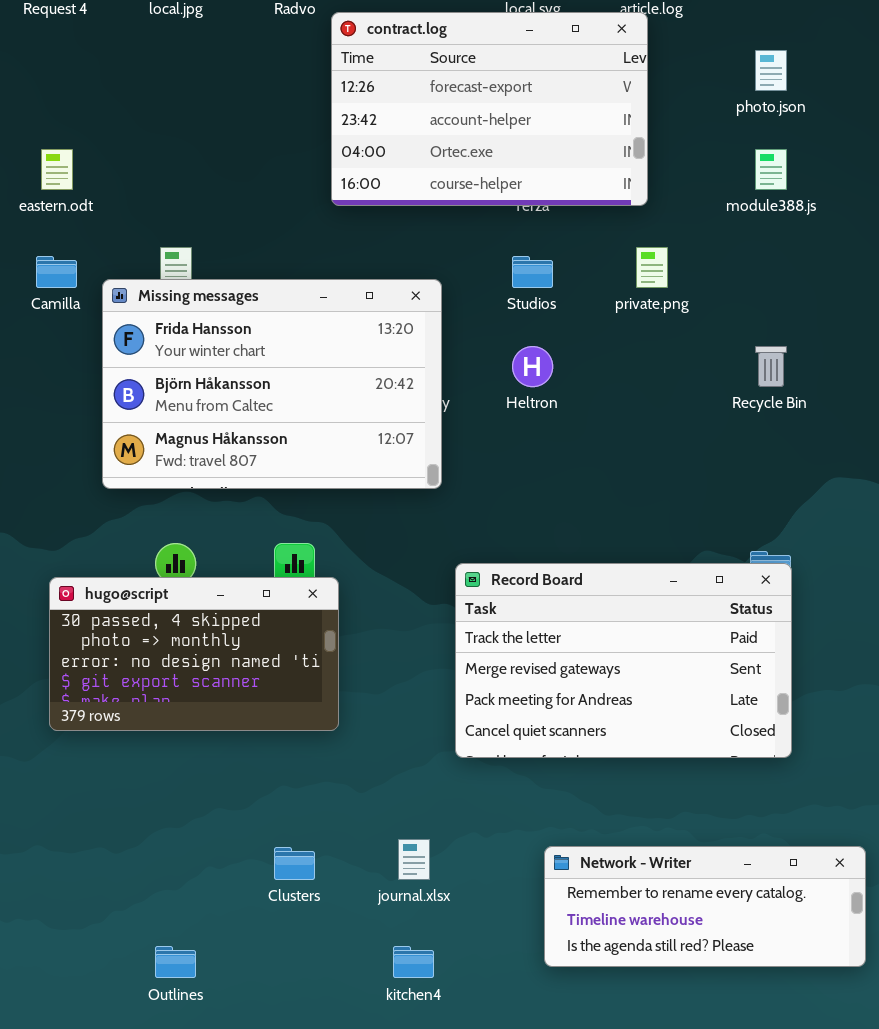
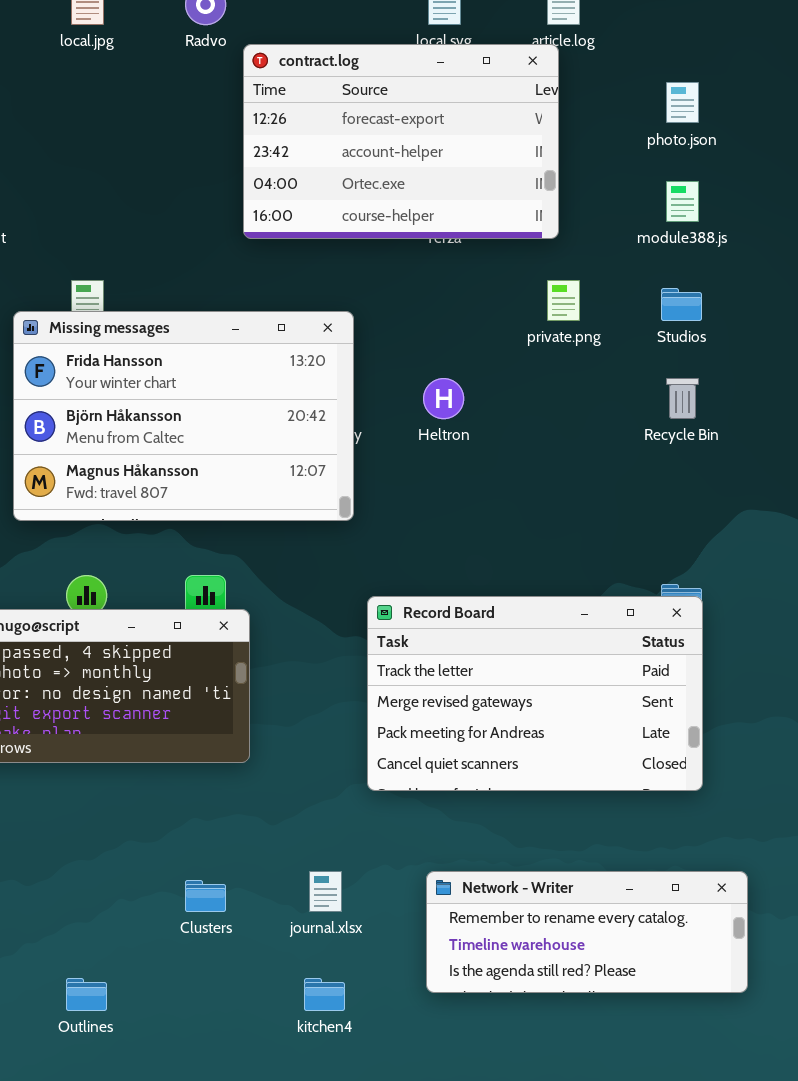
Studios: [512,256,553,288] -> [661,288,702,321], moved
Network - Writer: [544,846,866,967] -> [426,871,748,993], moved

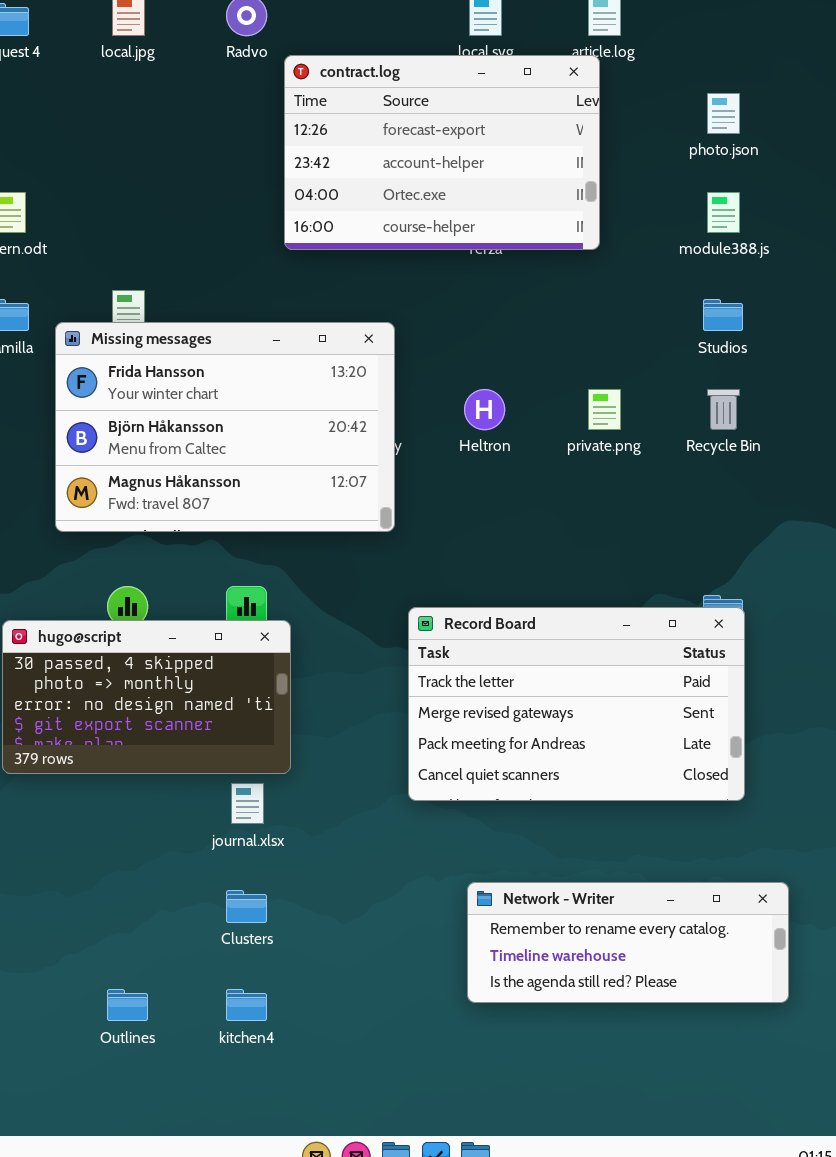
private.png: [547,280,580,321] -> [588,389,621,430], moved
journal.xlsx: [309,871,342,912] -> [231,783,264,824], moved
kitchen4: [304,978,345,1011] -> [226,989,267,1021], moved

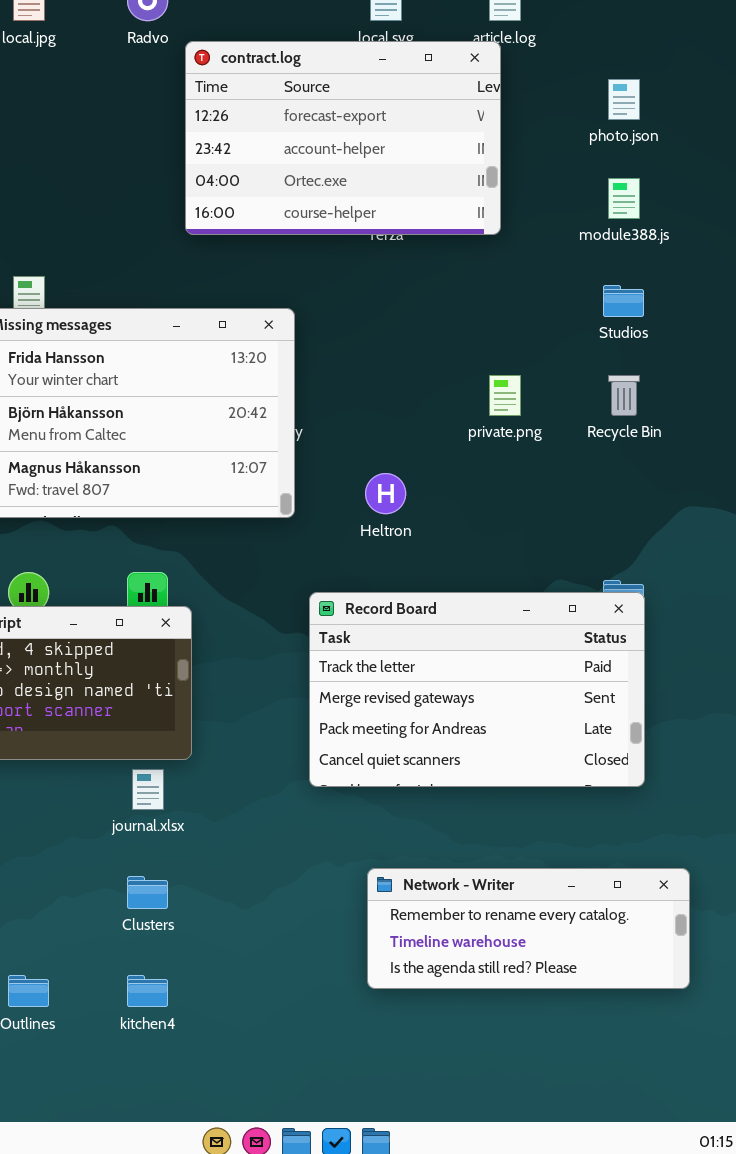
Heltron: [464,389,505,430] -> [365,473,406,514], moved

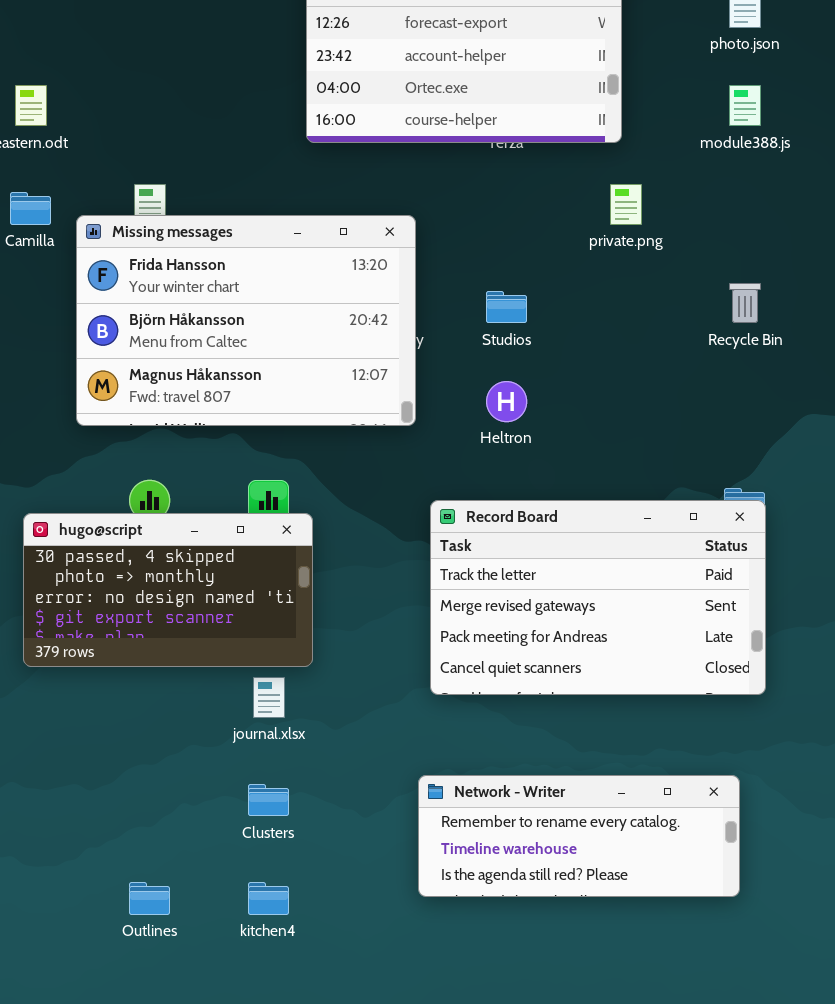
Studios: [603,285,644,317] -> [486,291,527,323], moved
private.png: [489,375,521,416] -> [610,184,642,225], moved
Network - Writer: [367,868,690,989] -> [418,775,740,897], moved

